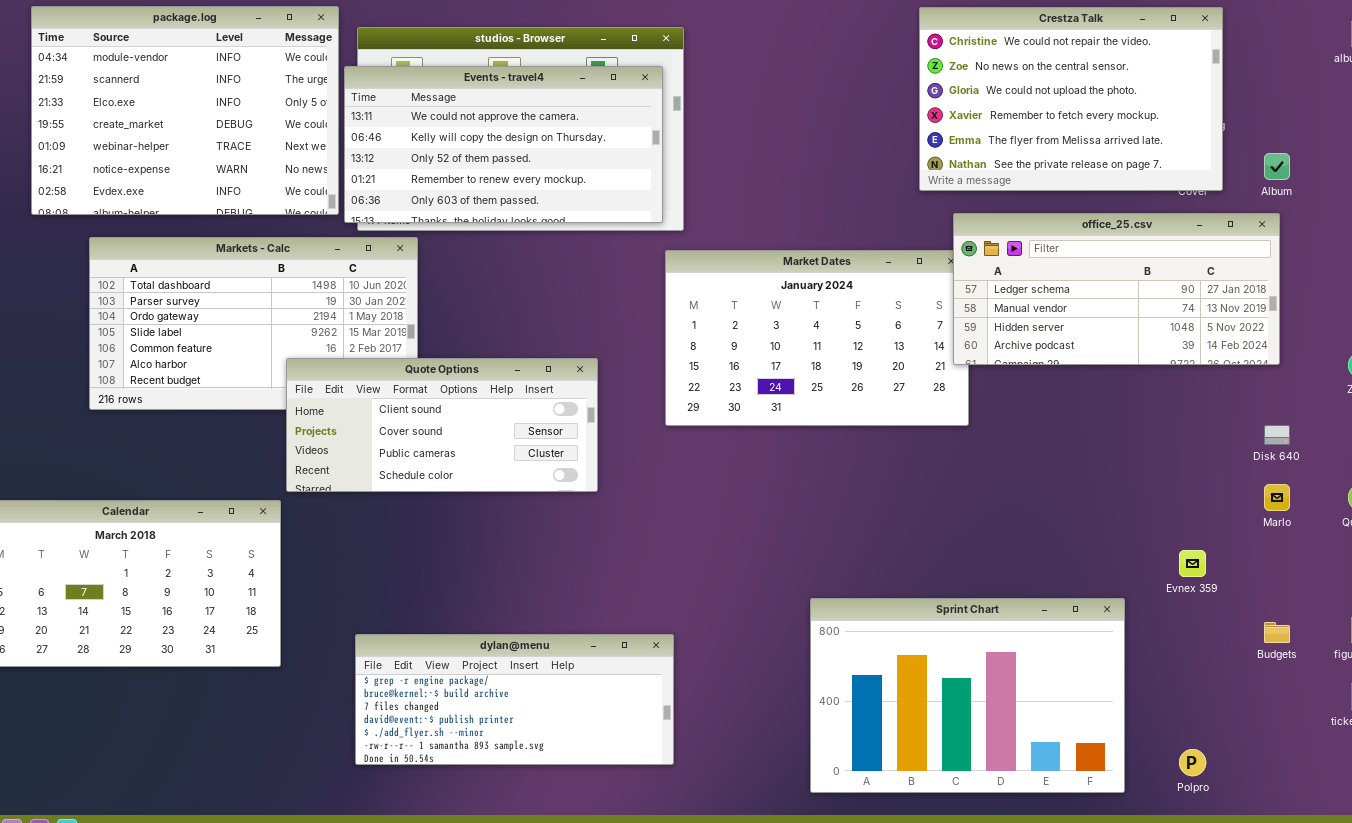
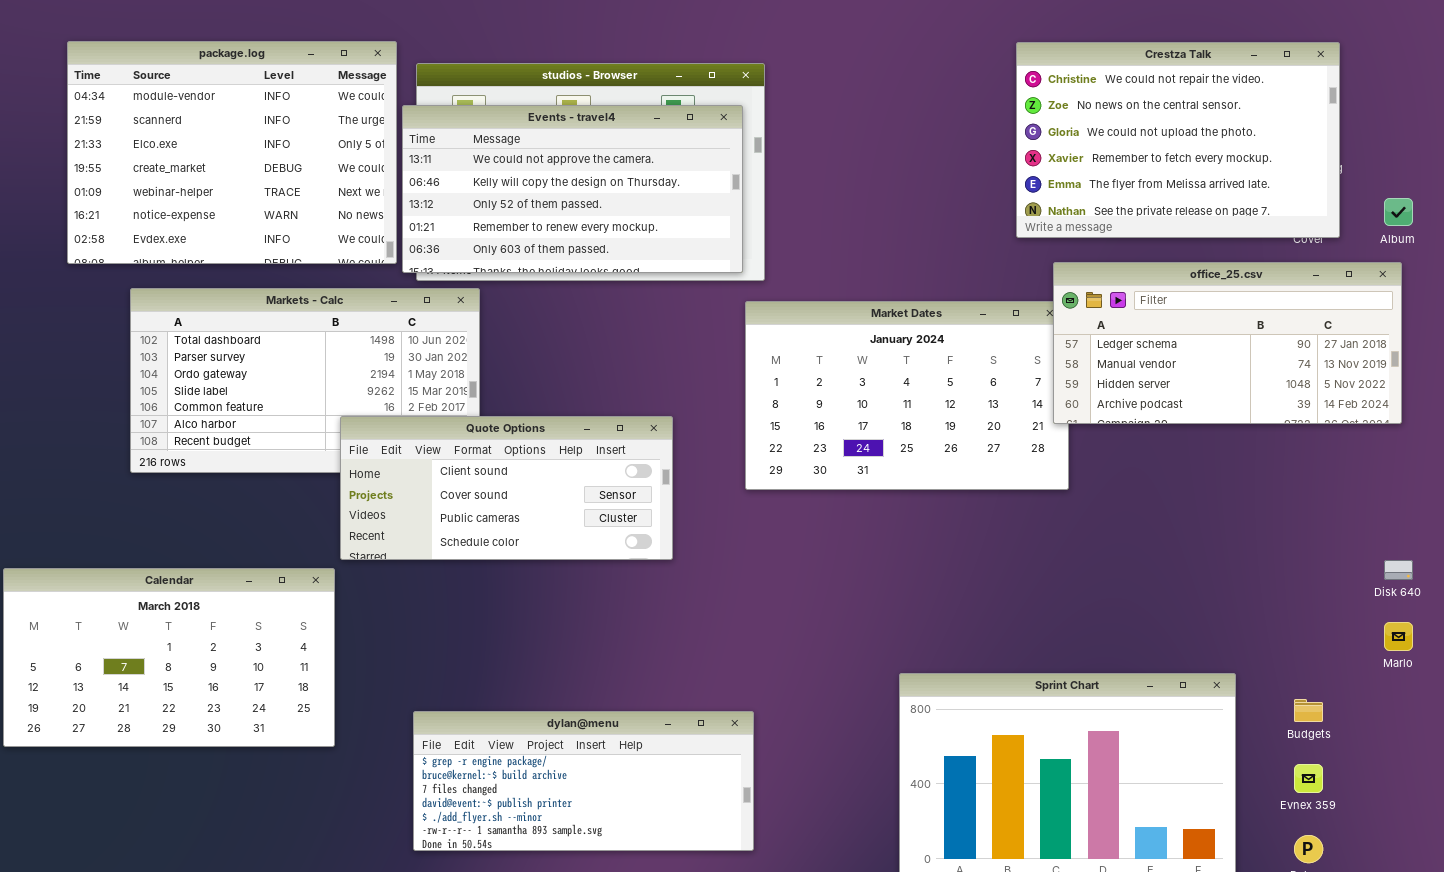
Disk 640: [1264,425,1290,445] -> [1384,560,1413,580], moved
Marlo: [1264,484,1290,511] -> [1384,622,1413,651], moved
Evnex 359: [1179,550,1206,577] -> [1294,764,1323,793], moved
Budgets: [1264,622,1290,643] -> [1294,699,1323,722], moved

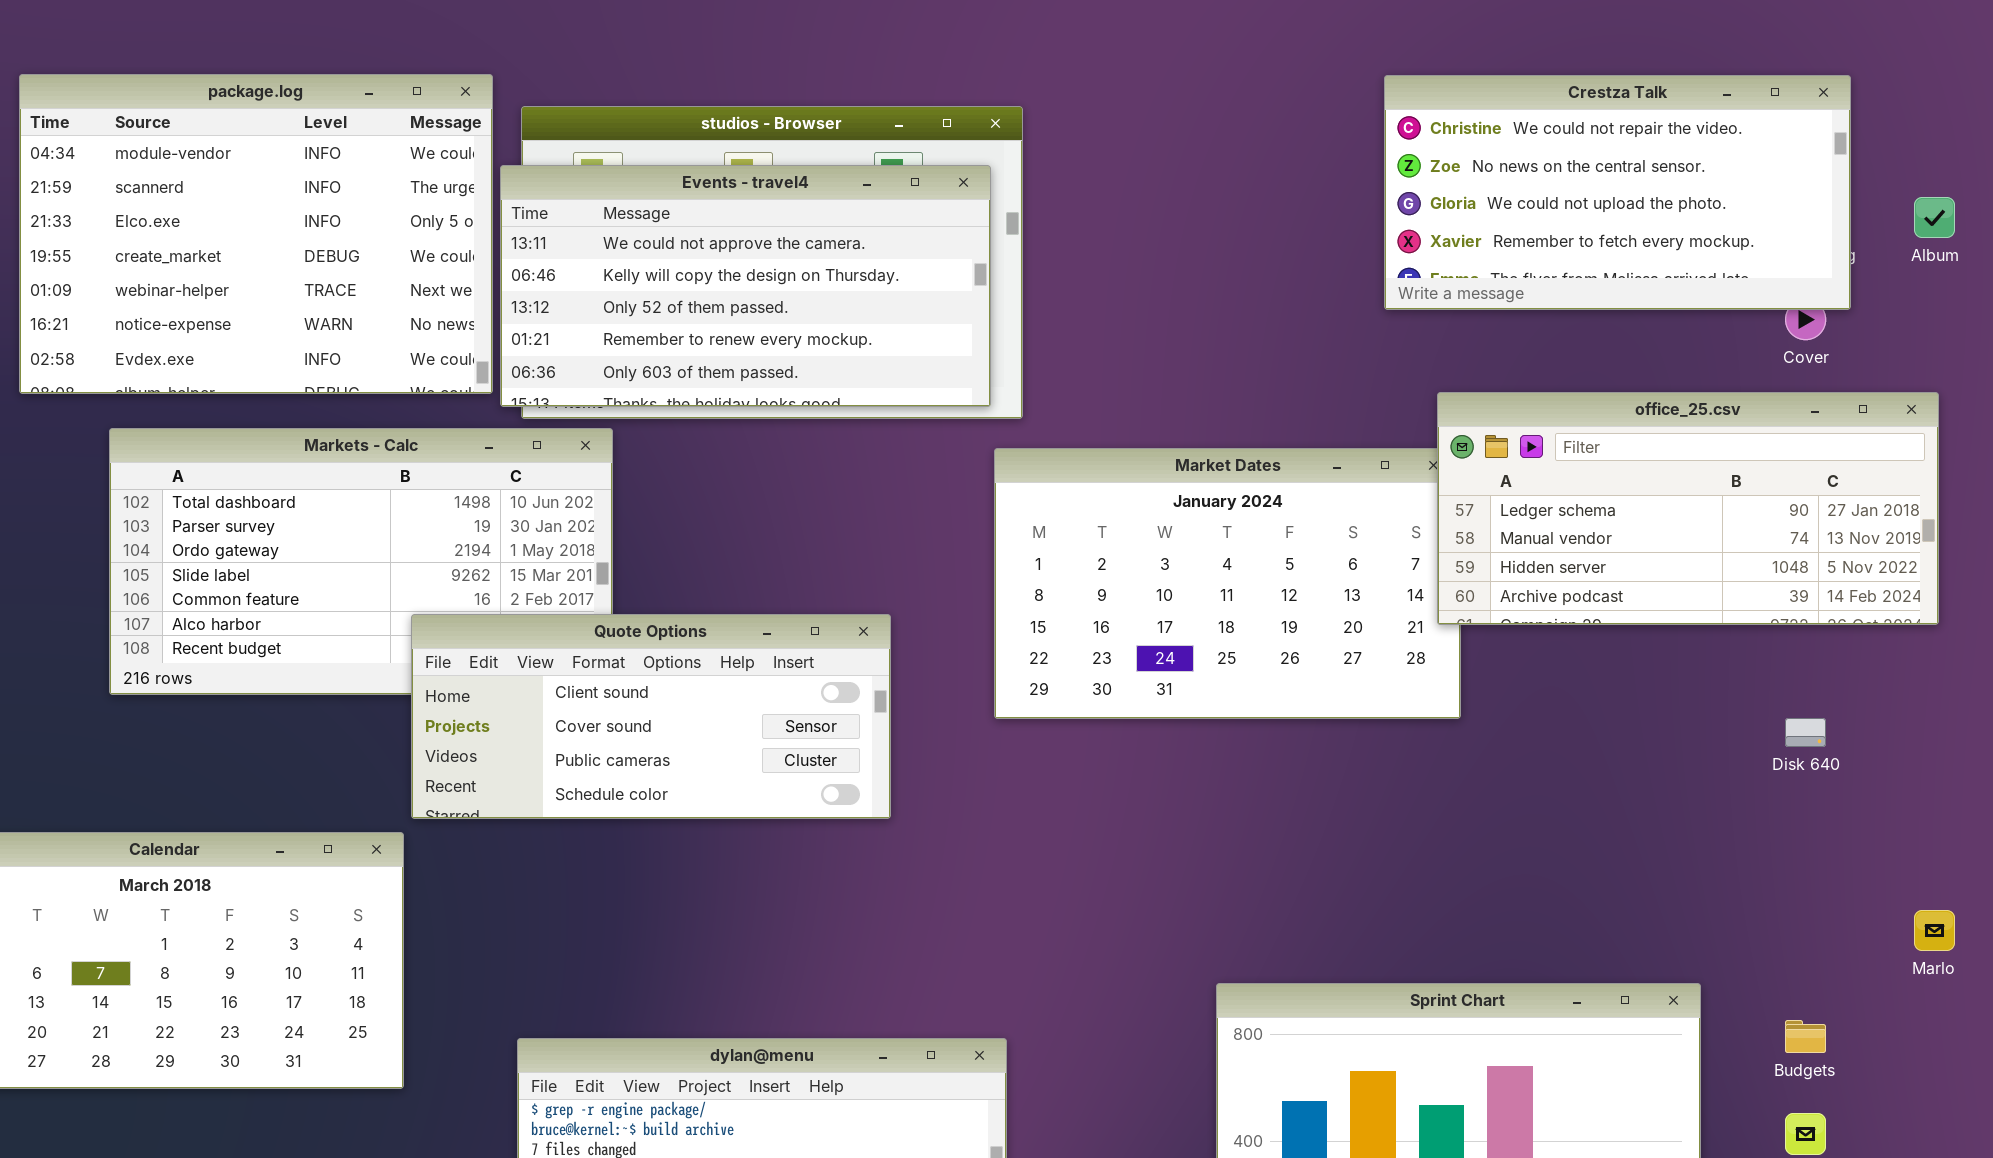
Crestza Talk: [1016,42,1340,238] -> [1384,75,1851,310], resized
Album: [1384,198,1413,226] -> [1914,197,1955,238], moved
Disk 640: [1384,560,1413,580] -> [1785,718,1826,747], moved

